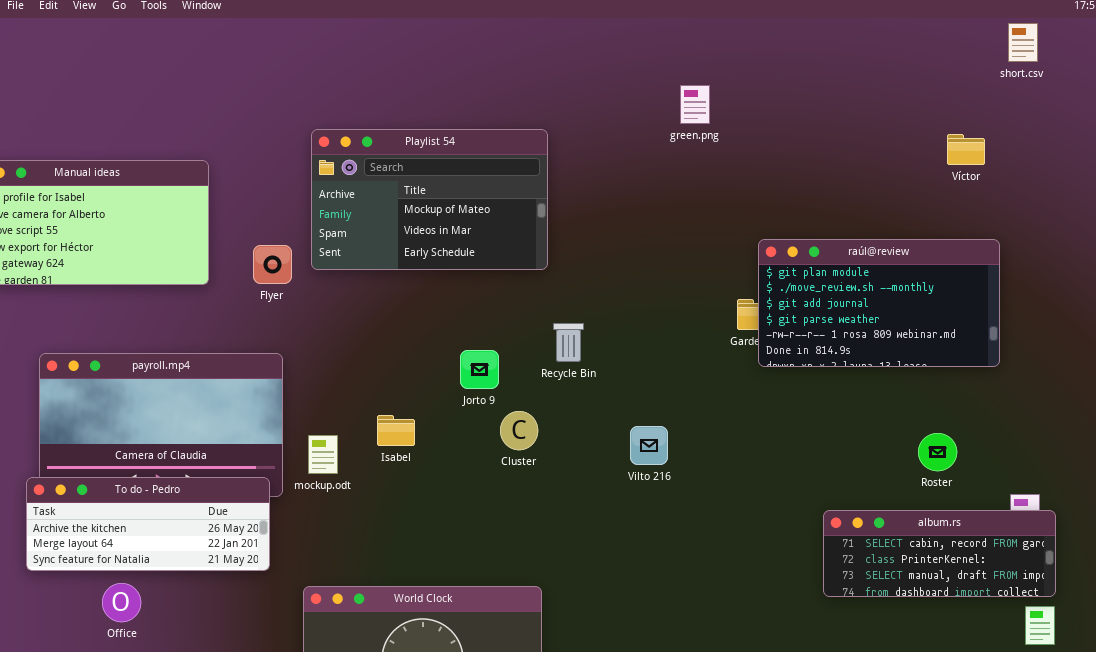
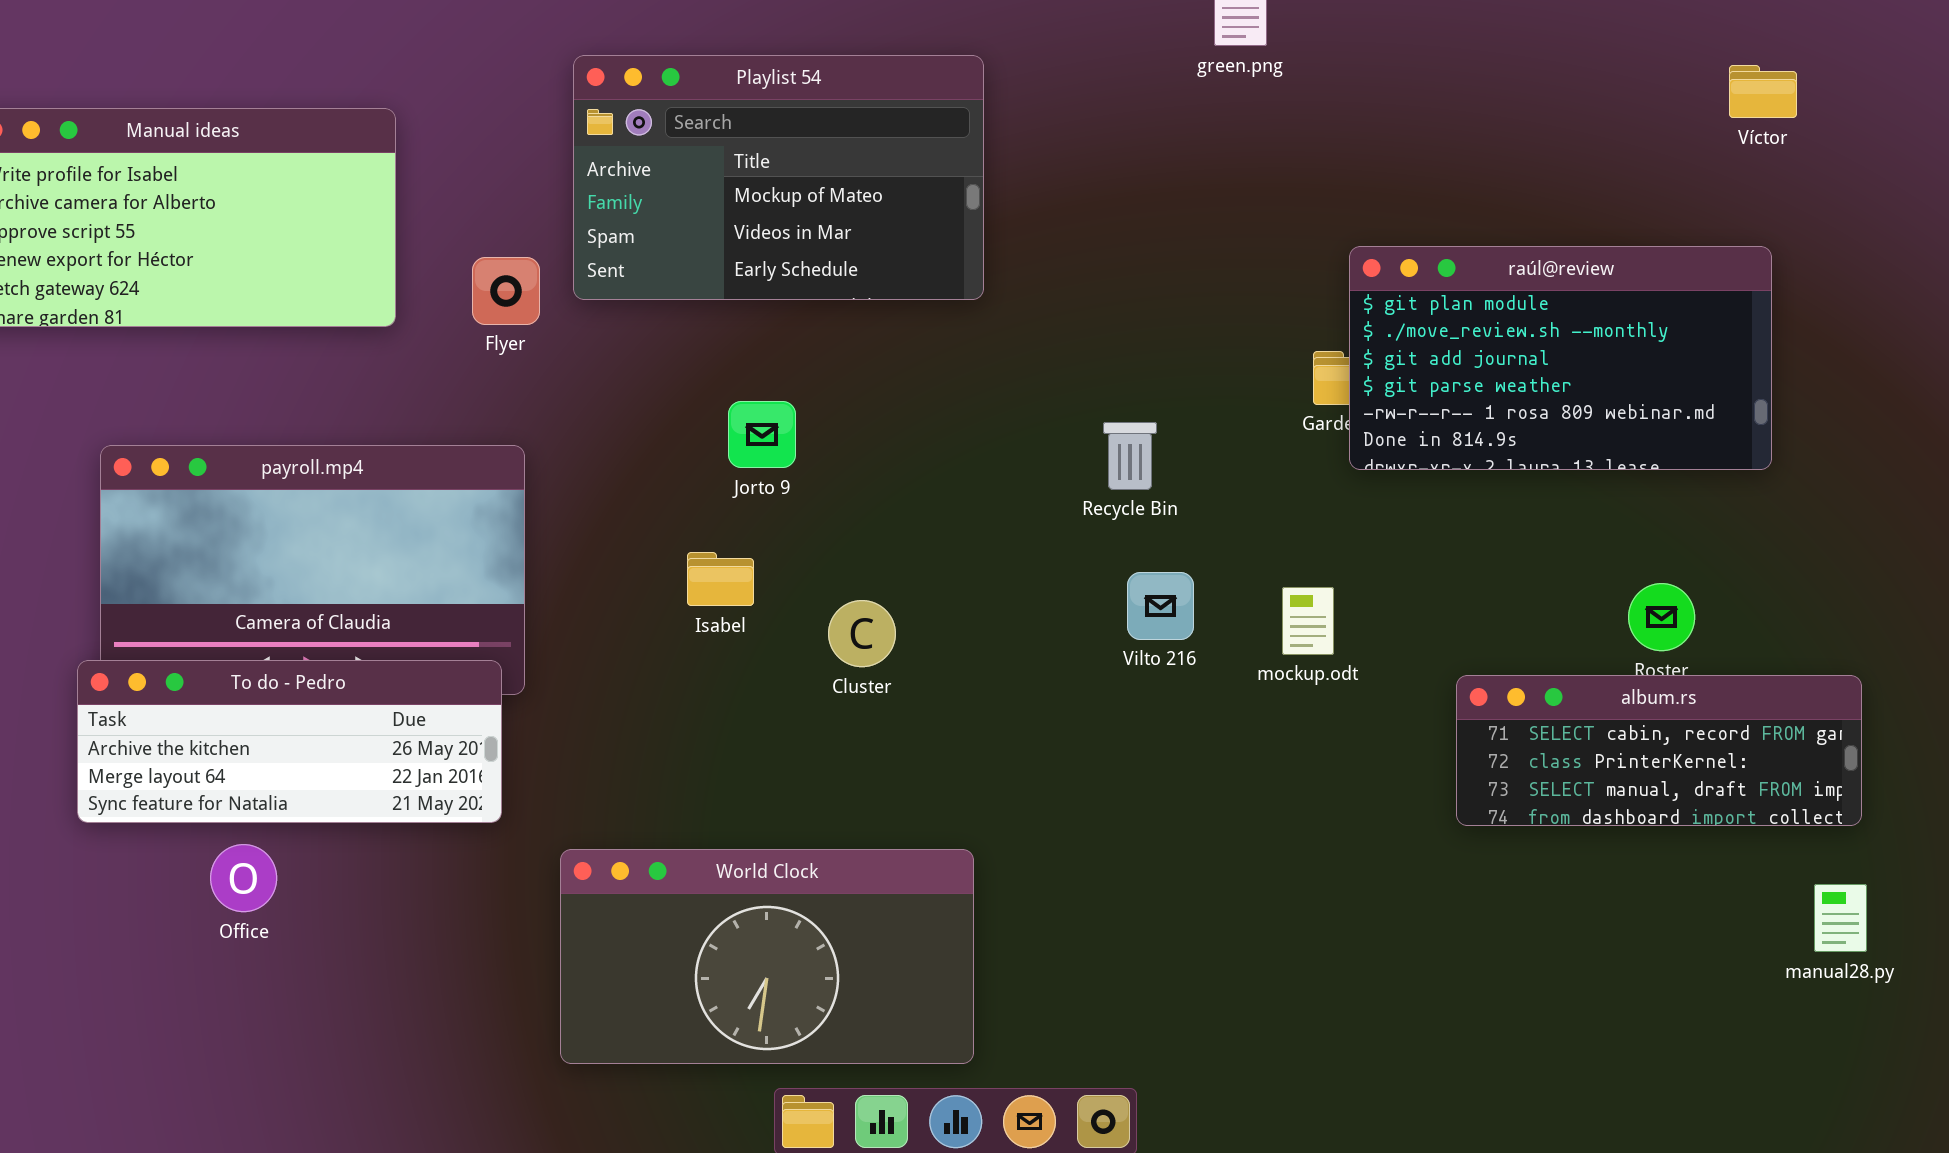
Víctor: [947,134,985,165] -> [1729,65,1797,118], moved
Recycle Bin: [553,323,584,362] -> [1103,422,1157,490], moved
Jorto 9: [460,350,499,389] -> [728,401,796,468], moved
Cluster: [500,411,538,450] -> [828,600,896,667], moved
mockup.odt: [308,435,338,474] -> [1282,587,1334,655], moved
album.rs: [823,510,1056,597] -> [1456,675,1862,826], moved

